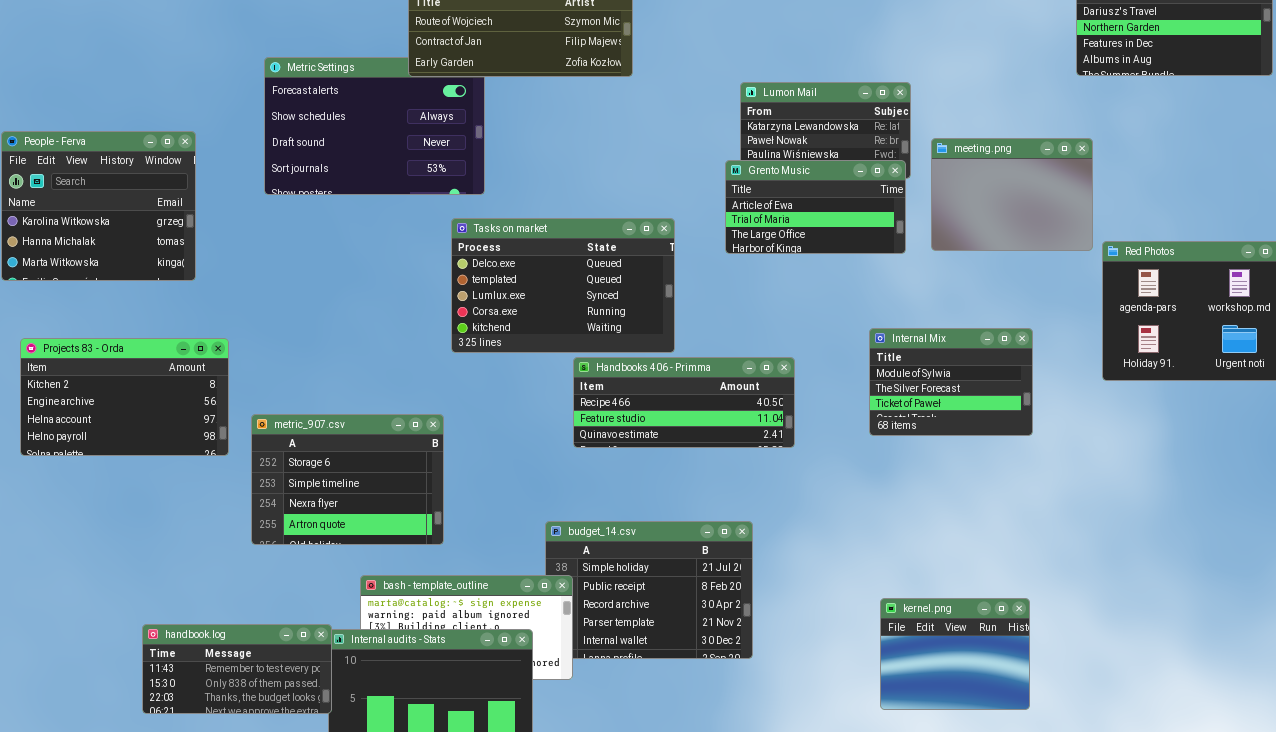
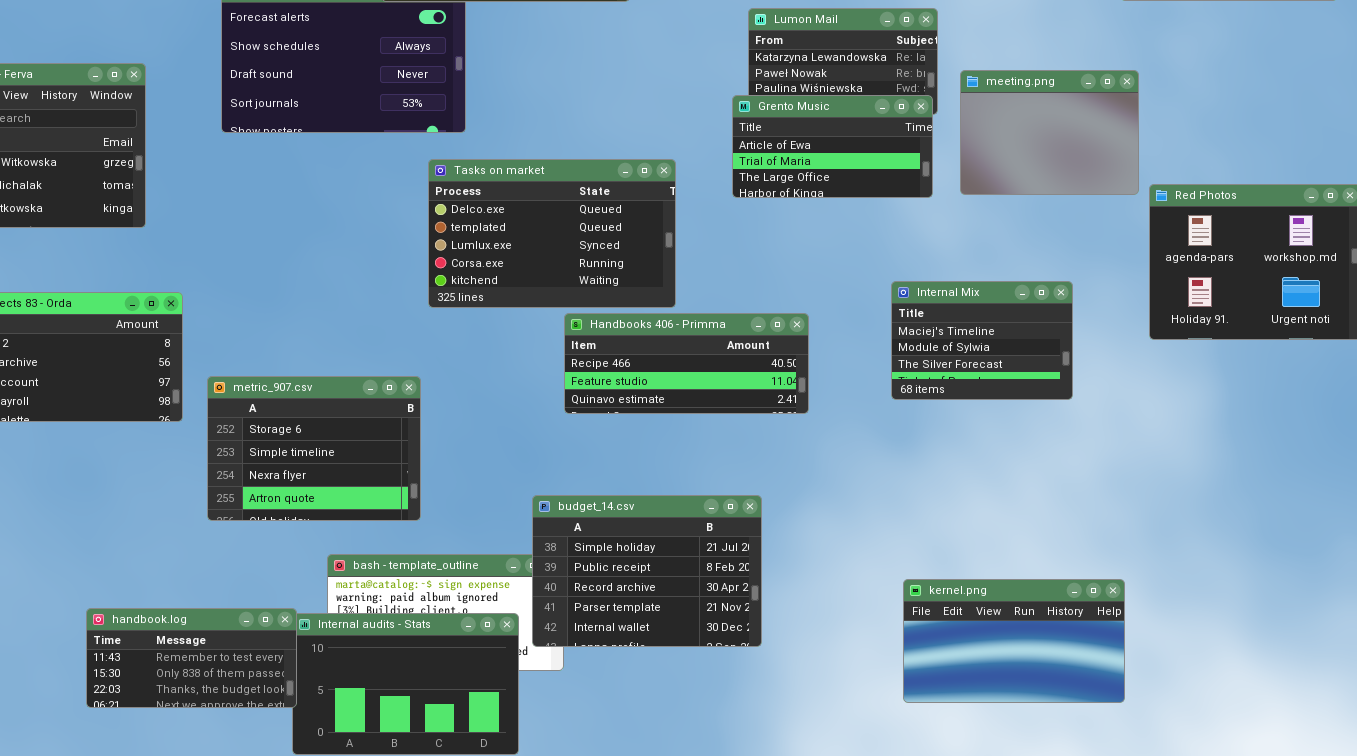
Internal Mix: [869,328,1033,436] -> [891,281,1073,400], scrolled up 1 row
budget_14.csv: [545,521,753,659] -> [532,495,762,647], raised
kernel.png: [880,598,1030,710] -> [903,579,1125,703], resized

